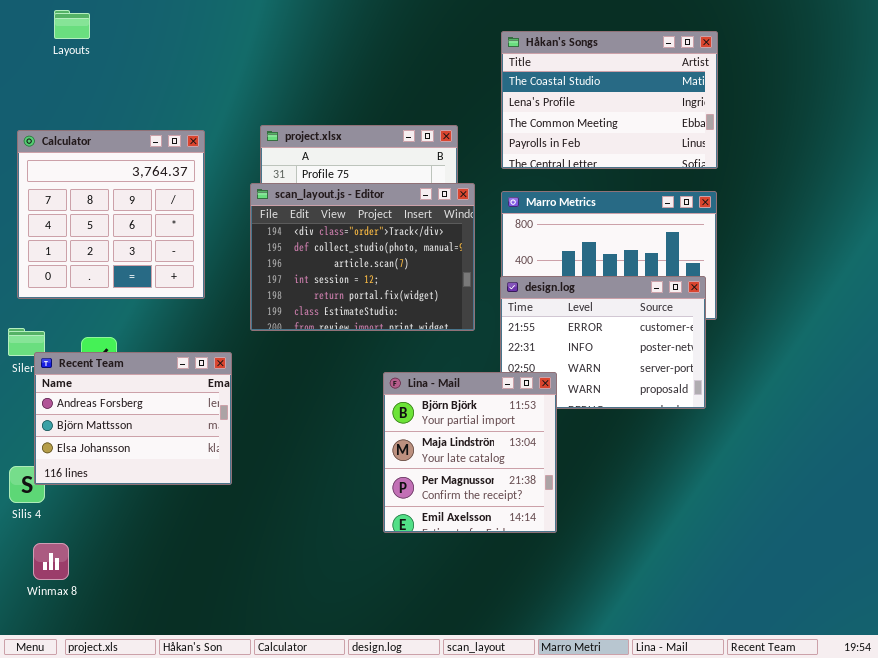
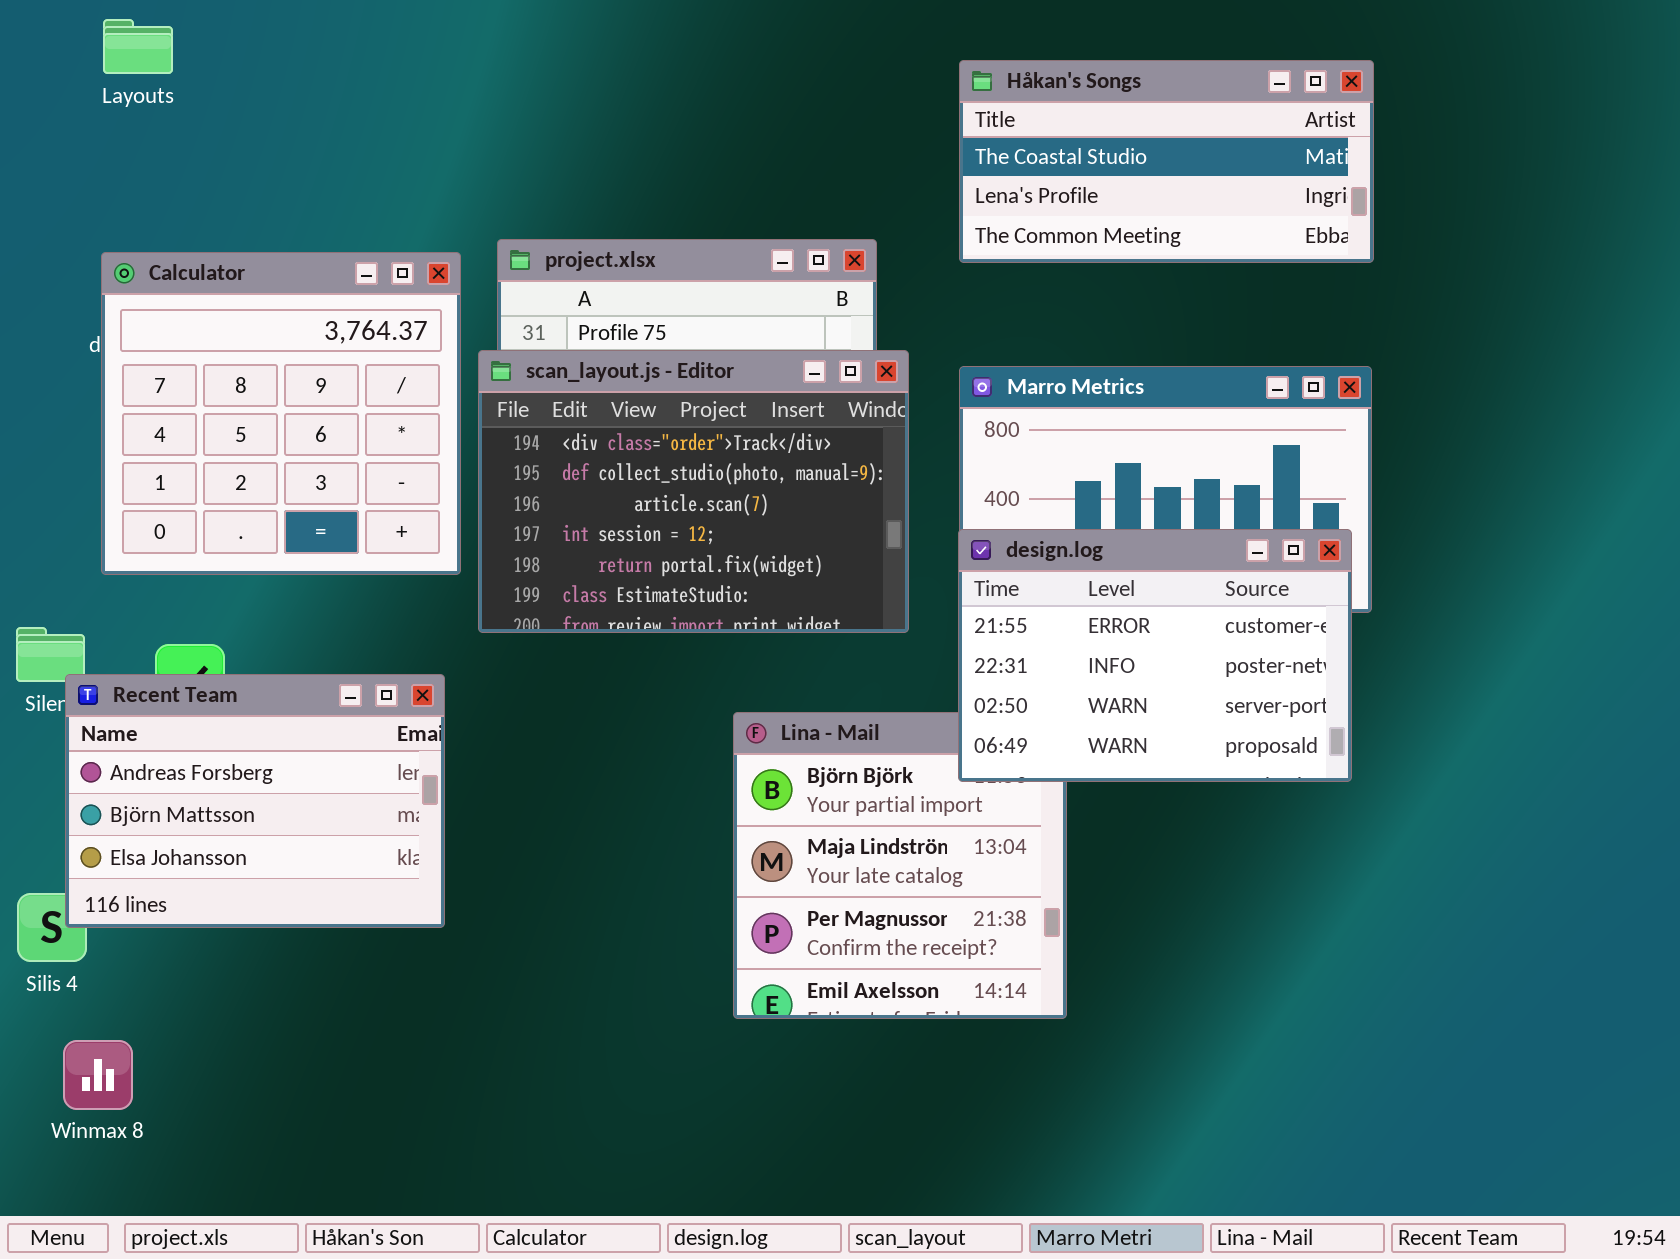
Håkan's Songs: [501,31,718,169] -> [959,60,1374,263], resized
Calculator: [17,130,205,299] -> [101,252,461,575], moved
design.log: [500,276,706,409] -> [958,529,1352,782], raised

